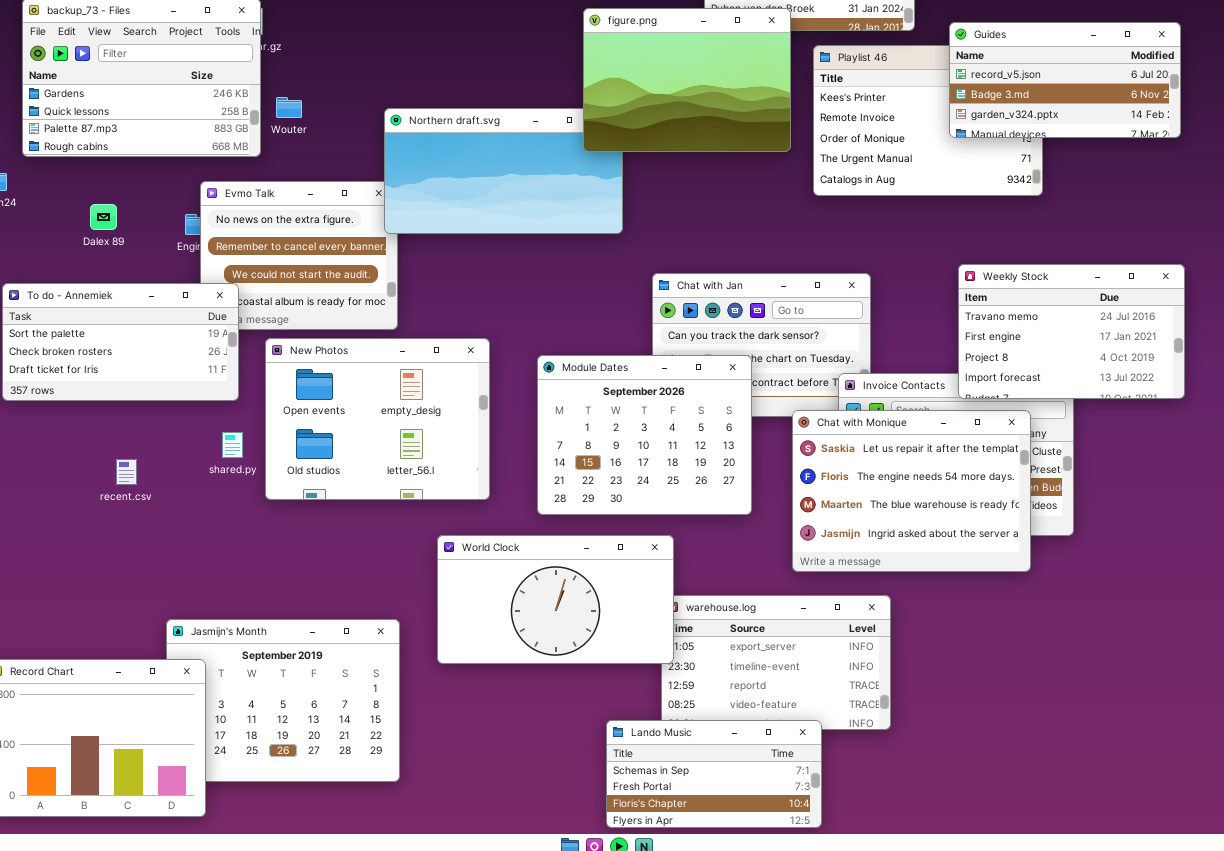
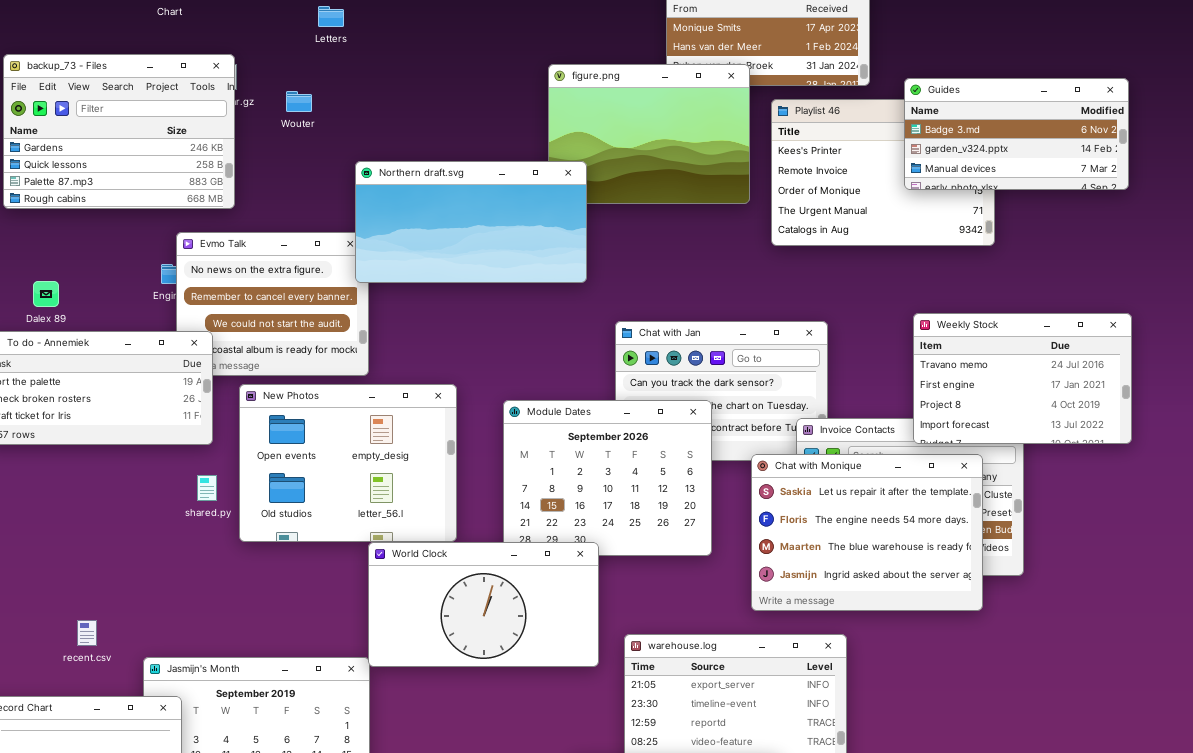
Guides: [949,22,1181,138] -> [904,78,1129,190], scrolled down 1 row
Wouter: [276,97,302,118] -> [286,91,312,112], moved
Northern draft.svg: [384,108,623,234] -> [355,161,587,283], raised
Dalex 89: [90,204,117,230] -> [33,281,59,307], moved
recent.csv: [116,459,137,485] -> [77,620,97,646], moved
World Clock: [437,535,674,664] -> [368,542,599,667], moved

